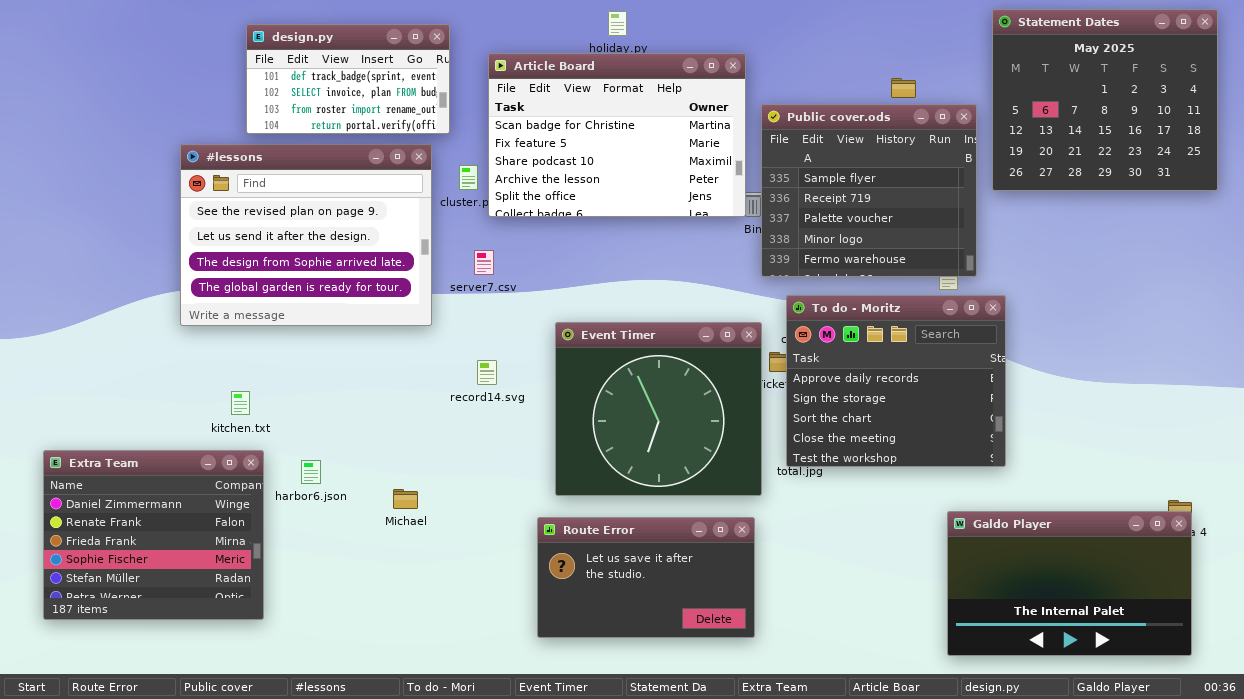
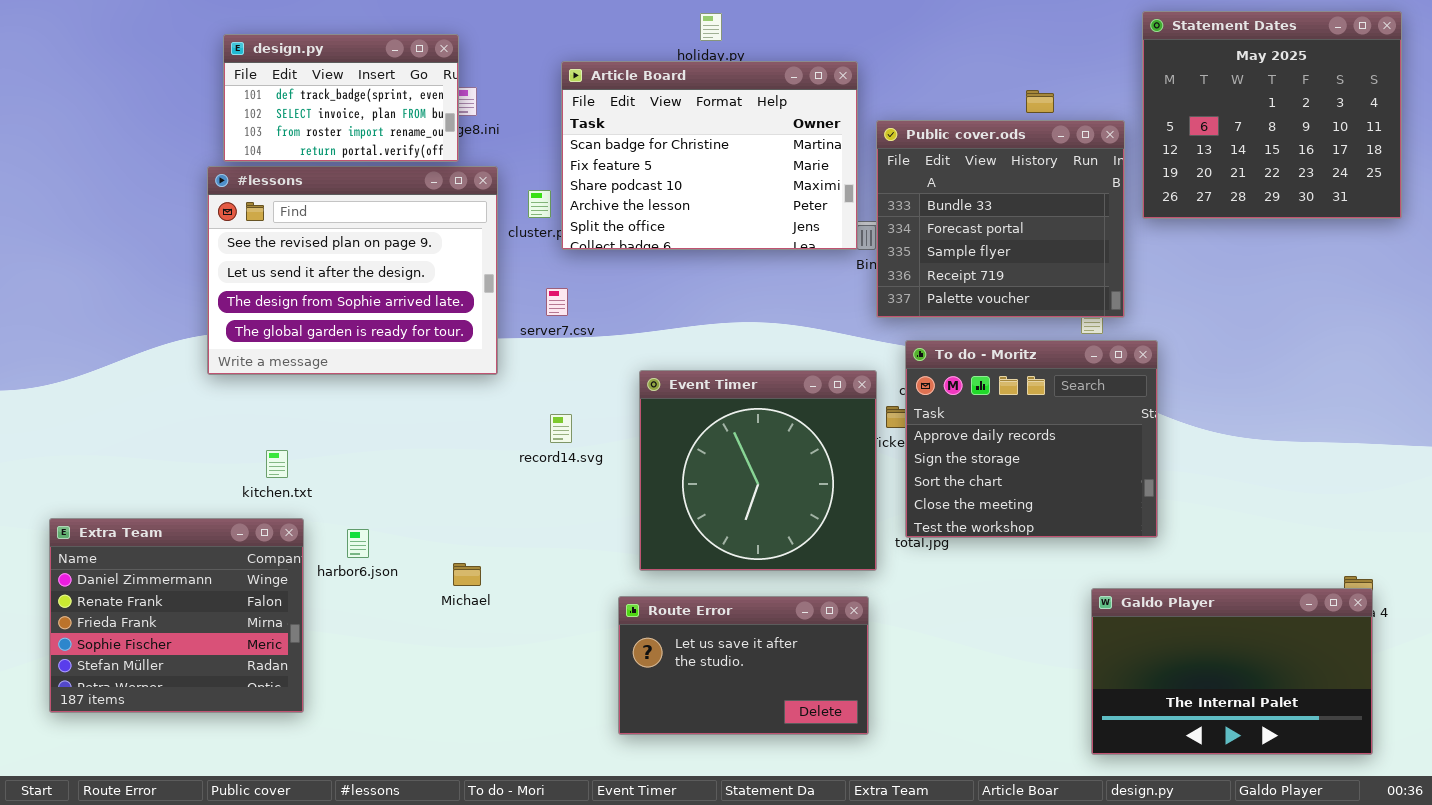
design.py: [246,24,450,134] -> [223,34,459,162], moved
Public cover.ods: [761,104,977,277] -> [876,120,1125,318], scrolled up 2 rows

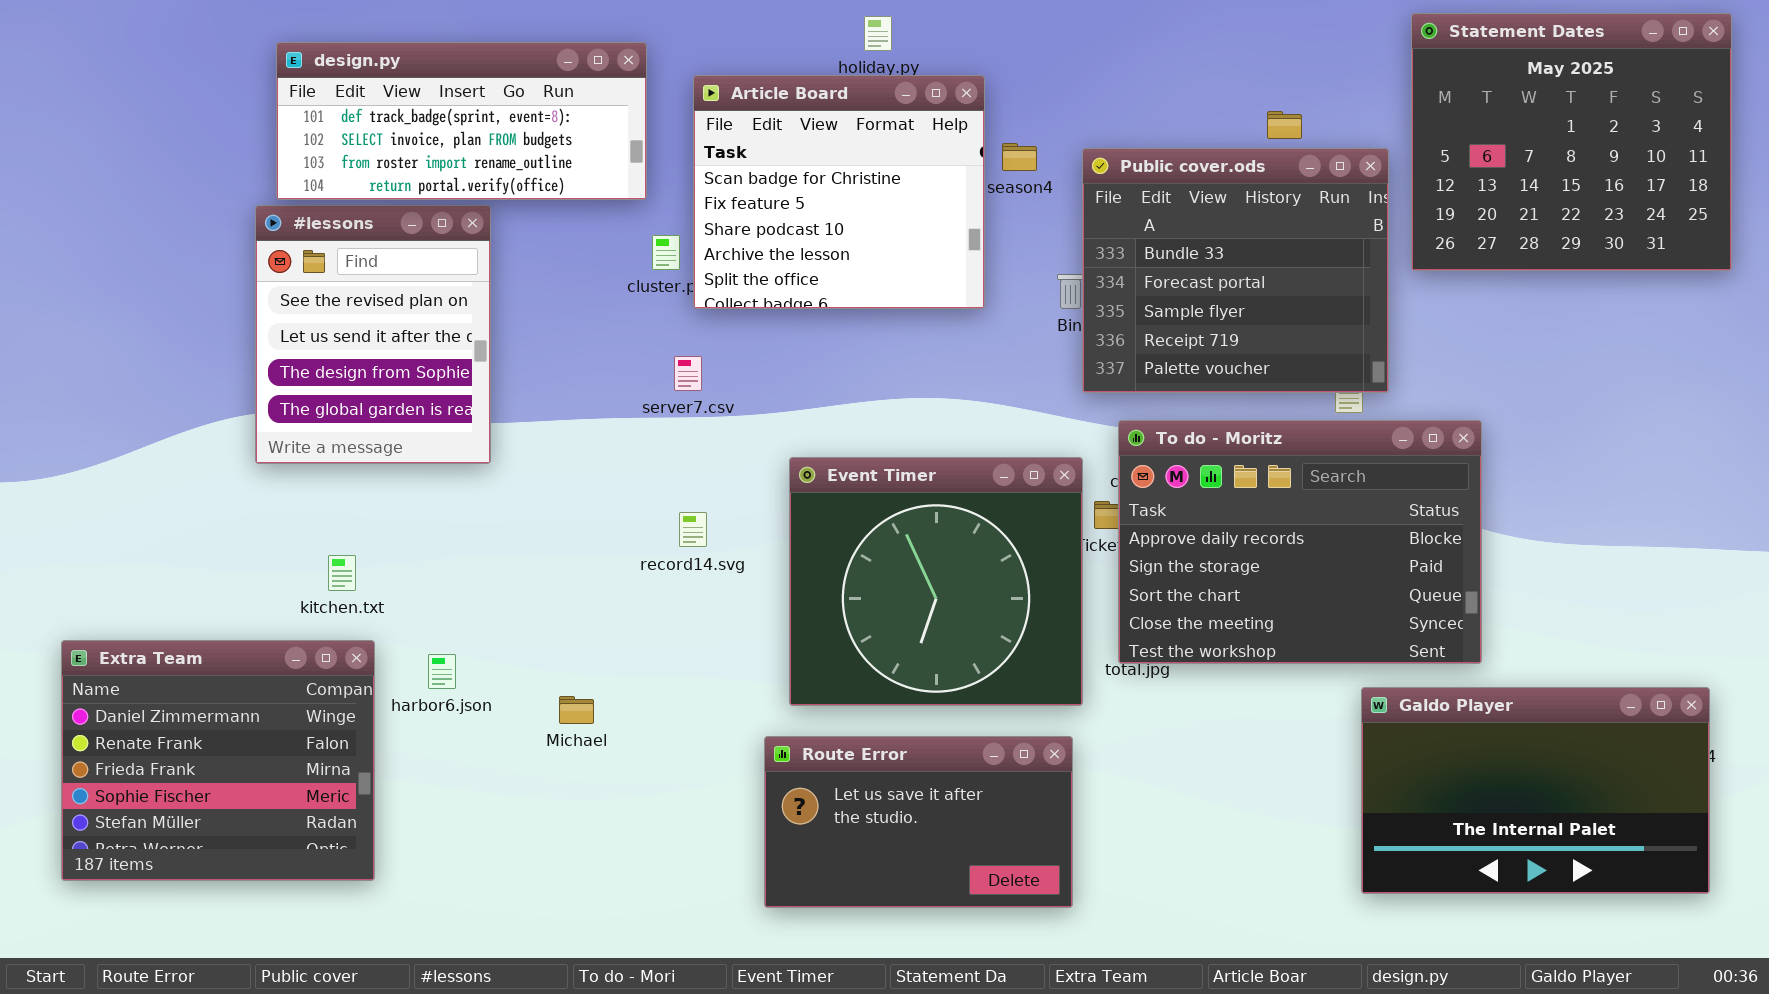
design.py: [223,34,459,162] -> [276,42,647,200], resized
Article Board: [561,61,858,250] -> [693,75,985,309], resized
#lessons: [207,166,498,375] -> [255,205,491,464], resized
To do - Moritz: [905,340,1158,538] -> [1118,420,1482,664], resized
Galdo Player: [1091,588,1373,755] -> [1361,687,1710,894], moved

